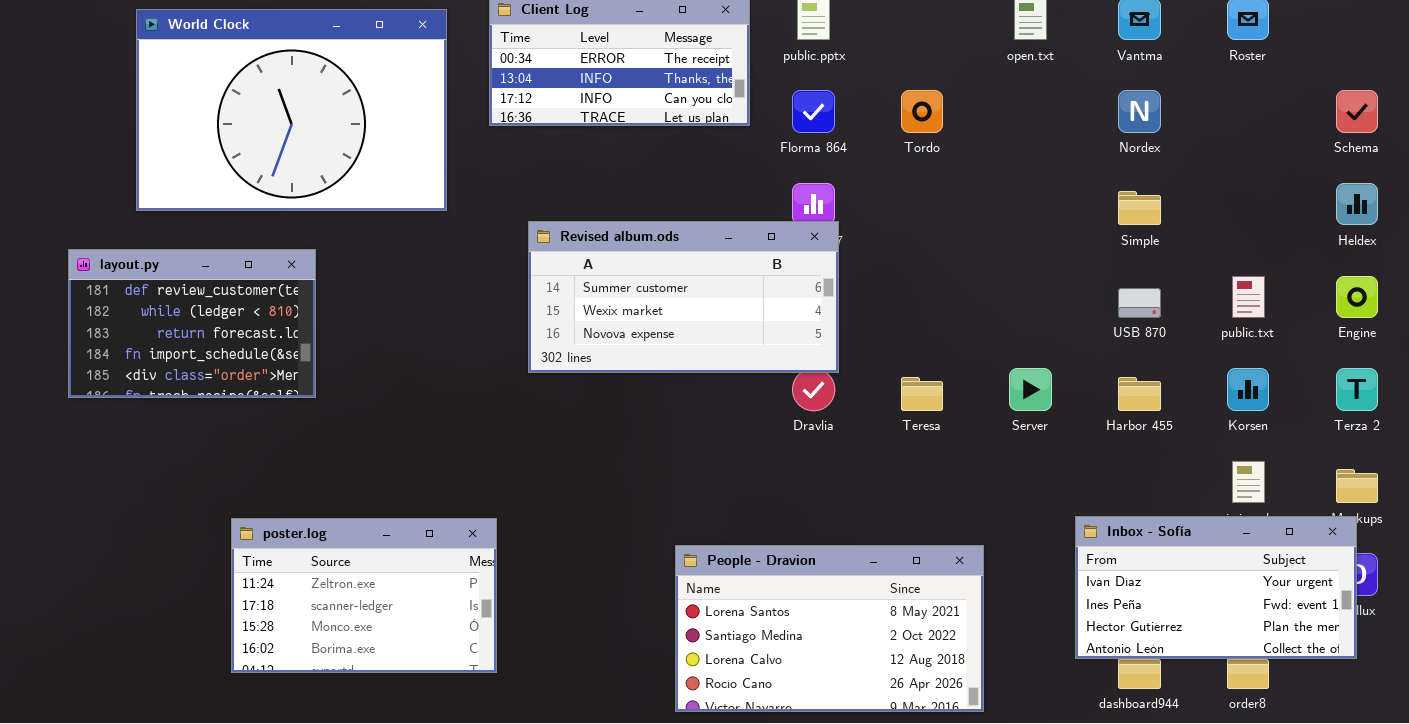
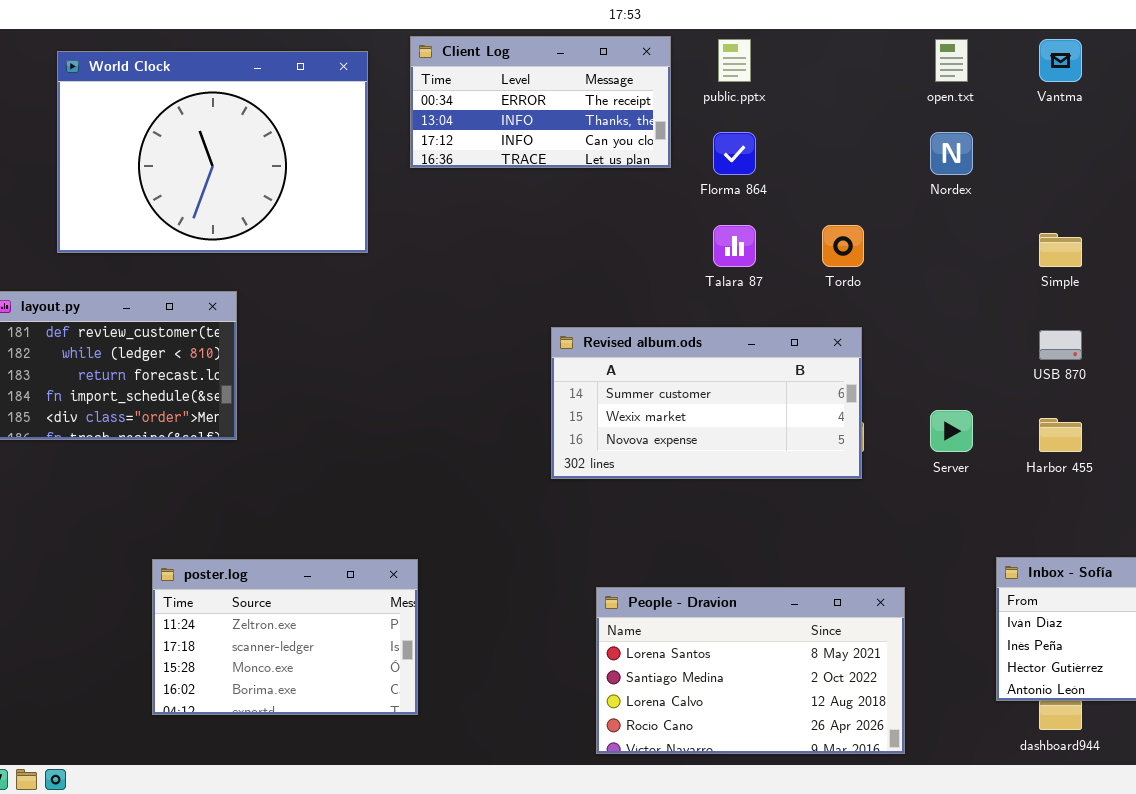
Tordo: [901,90,943,133] -> [822,225,864,267], moved
Nordex: [1118,90,1161,133] -> [930,132,973,175], moved
Revised album.ods: [528,221,839,373] -> [551,327,862,479], moved

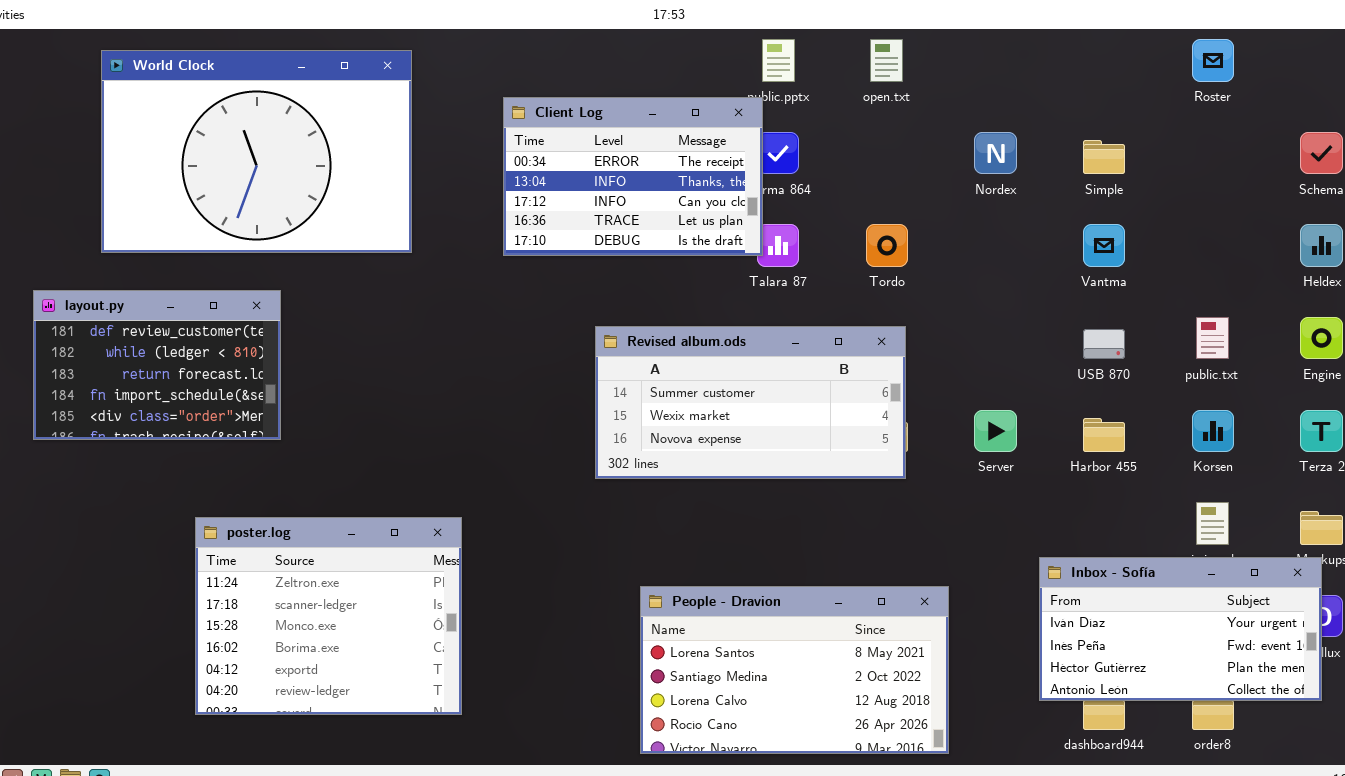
Client Log: [410,36,671,168] -> [503,97,763,256], moved, resized
open.txt: [935,39,968,82] -> [870,39,903,82], moved
Vantma: [1039,39,1082,82] -> [1083,224,1125,267], moved
Simple: [1039,233,1082,267] -> [1083,140,1125,174], moved
poster.log: [152,559,418,715] -> [195,517,462,715], resized

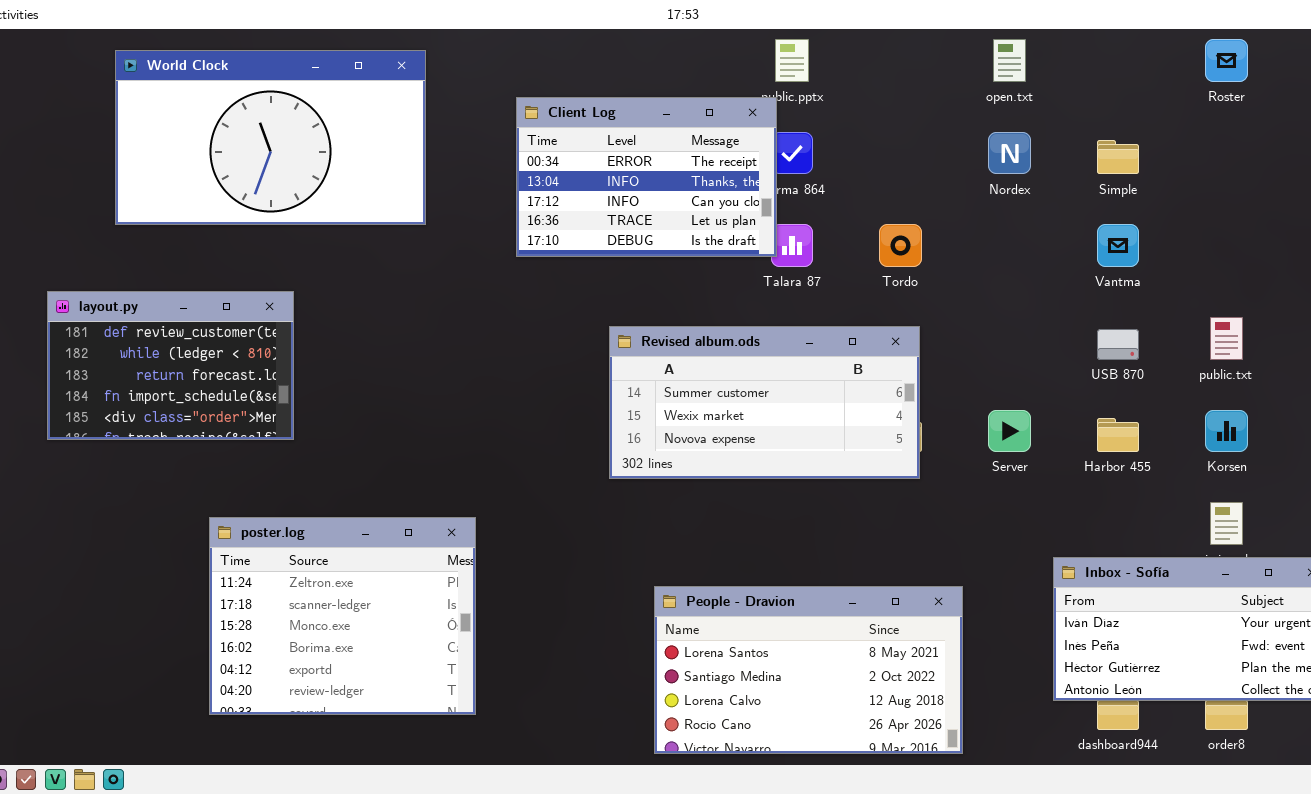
open.txt: [870,39,903,82] -> [993,39,1026,82], moved
World Clock: [101,50,412,253] -> [115,50,426,225], resized

